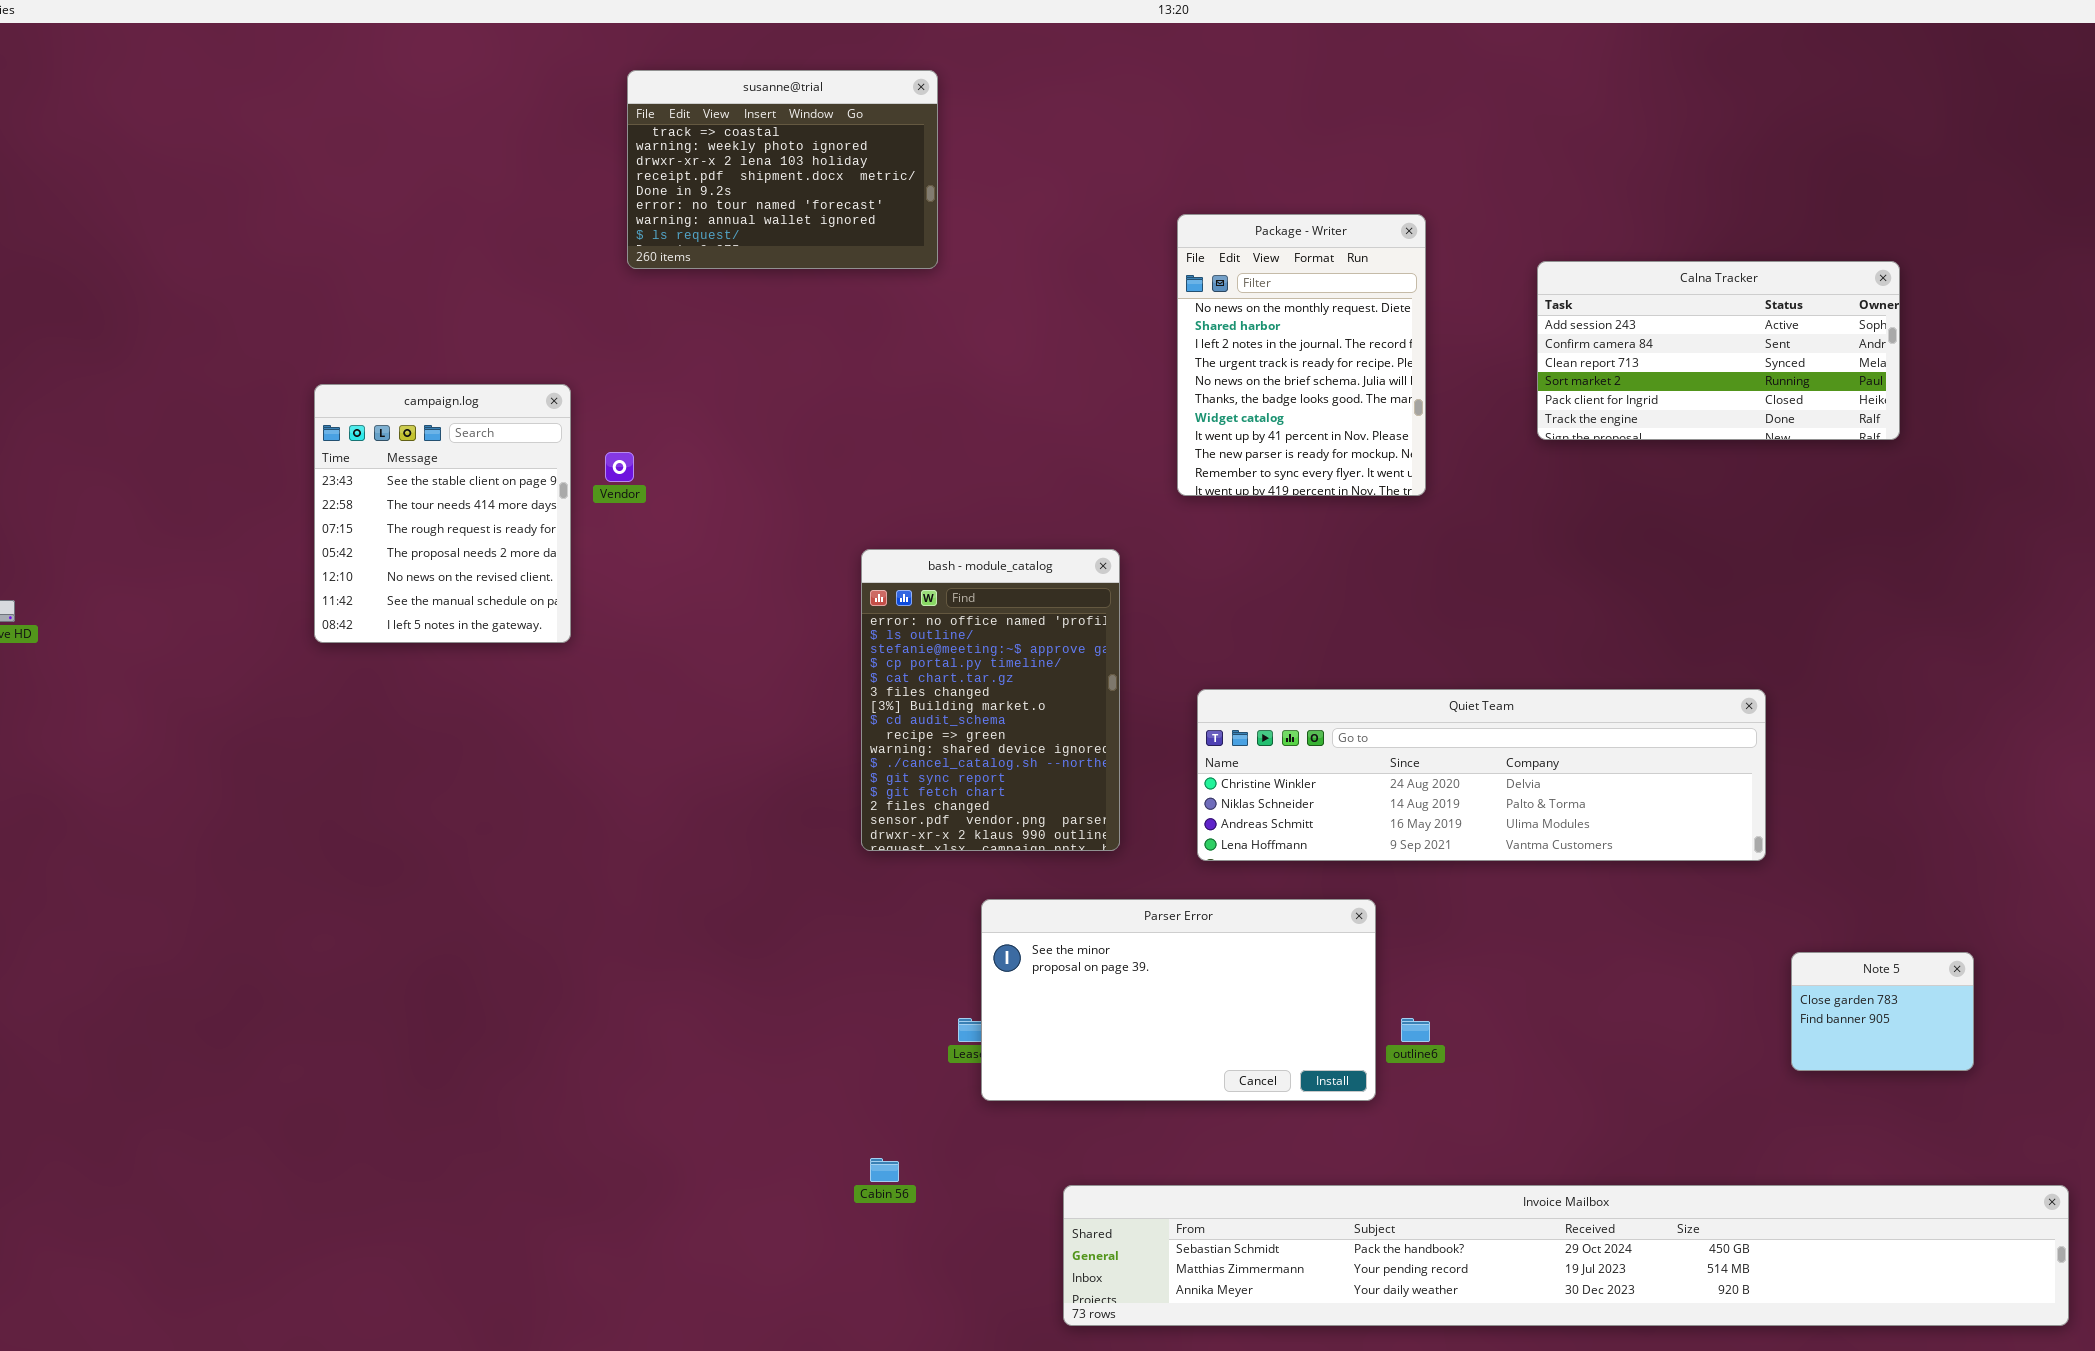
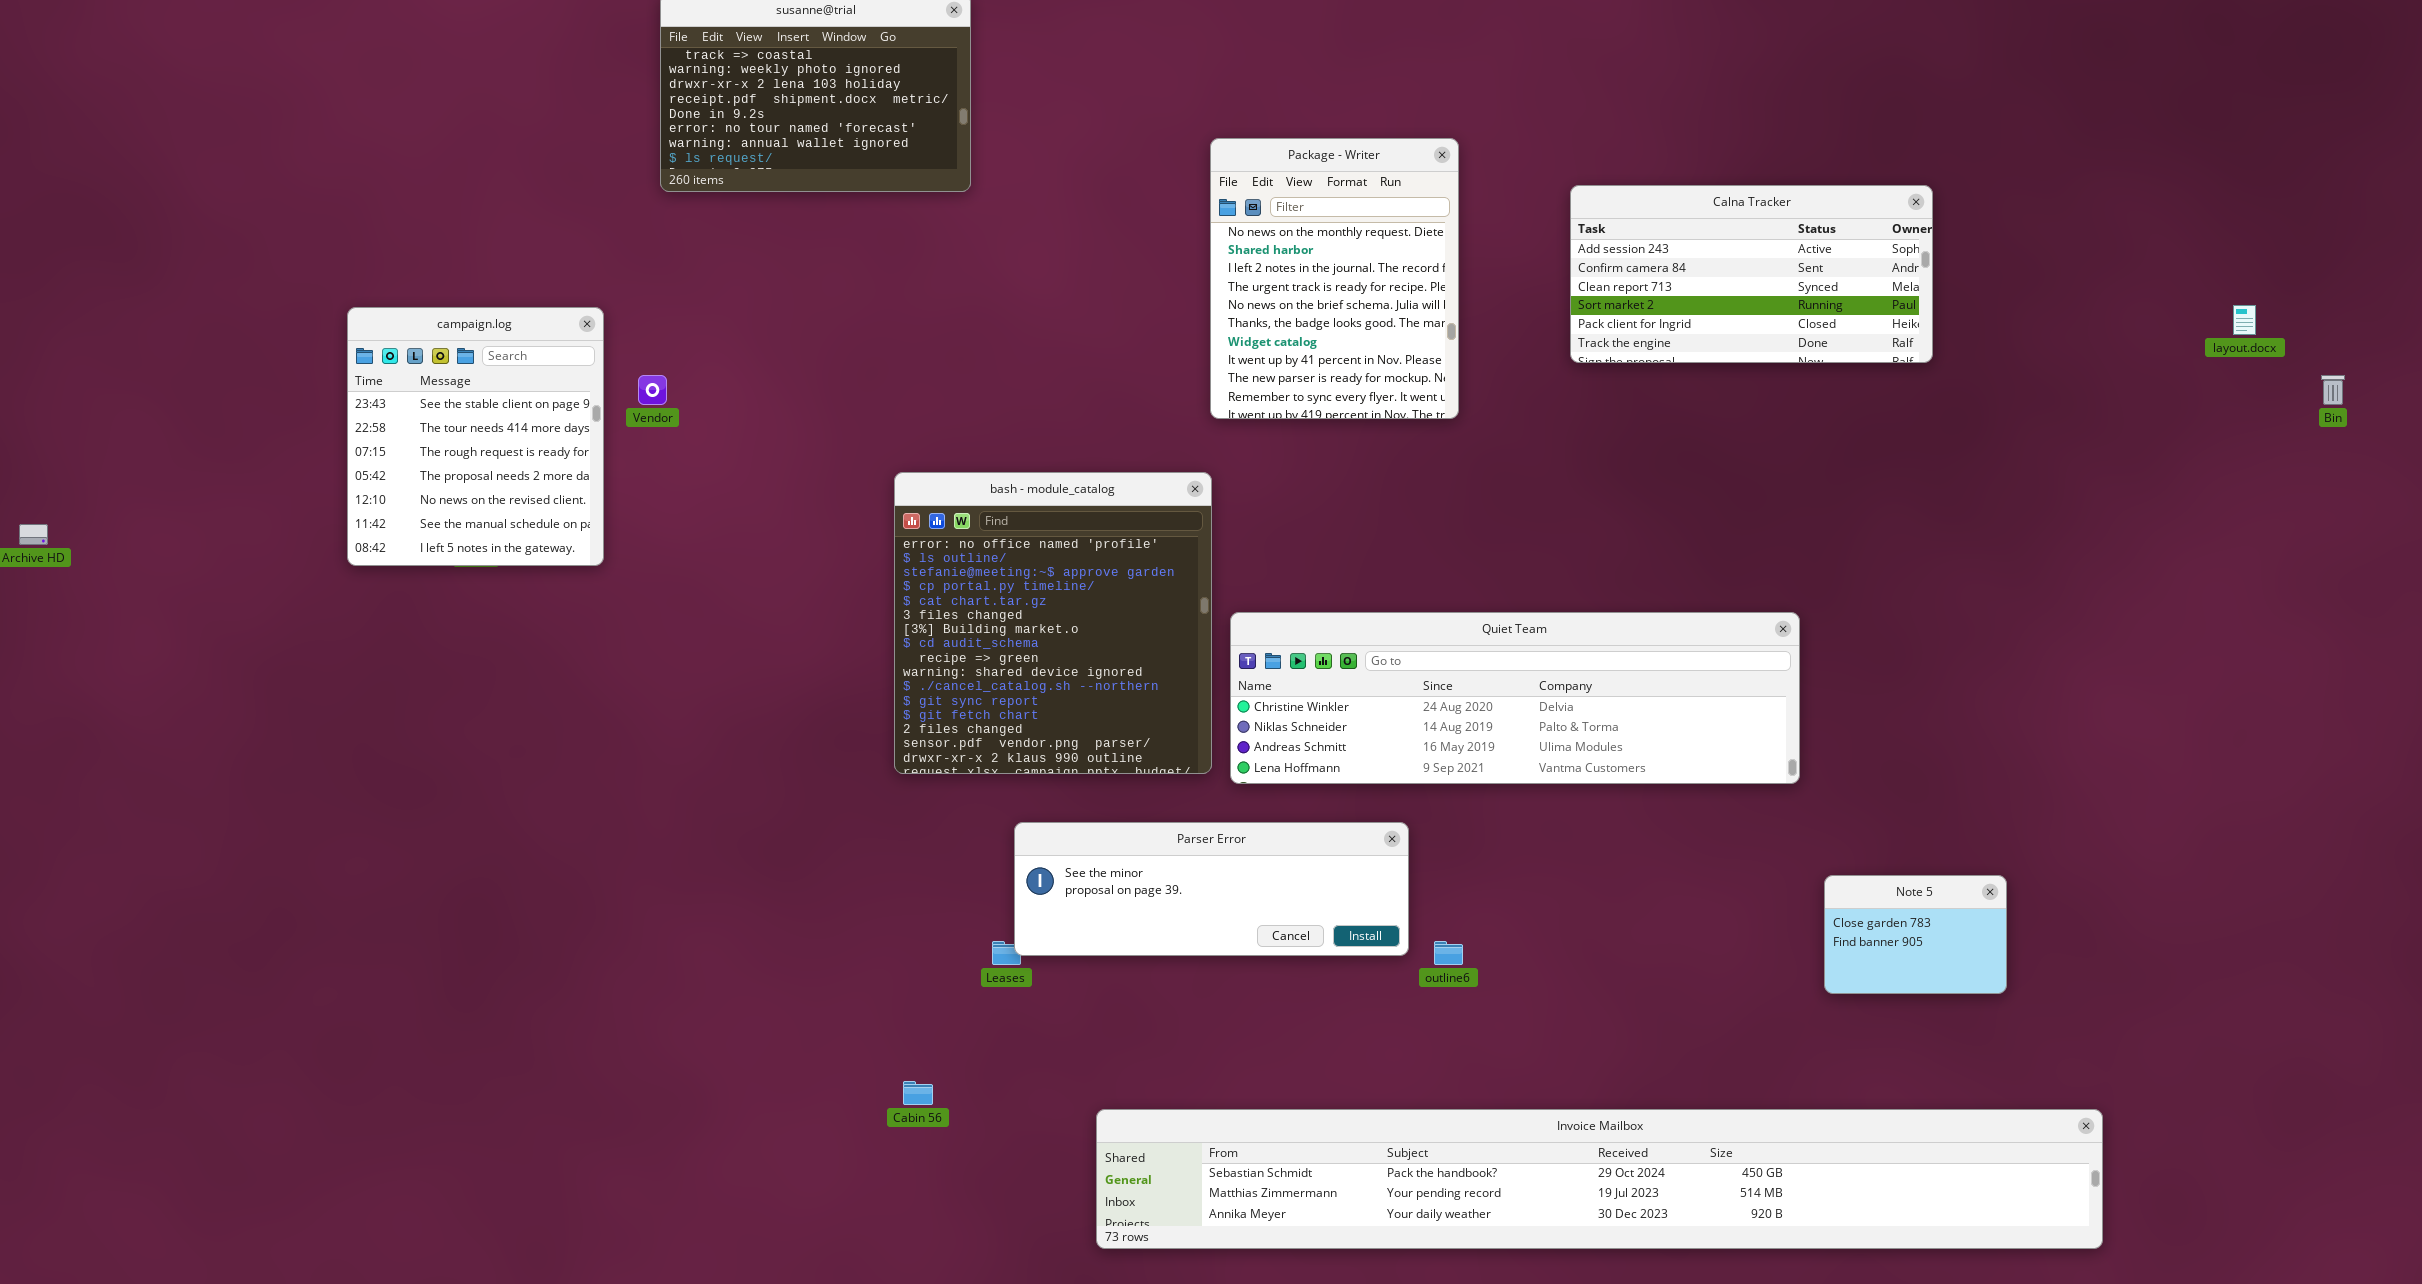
bash - module_catalog: [861,549,1120,851] -> [894,472,1212,774], resized
Parser Error: [981,899,1376,1101] -> [1014,822,1409,956], resized

